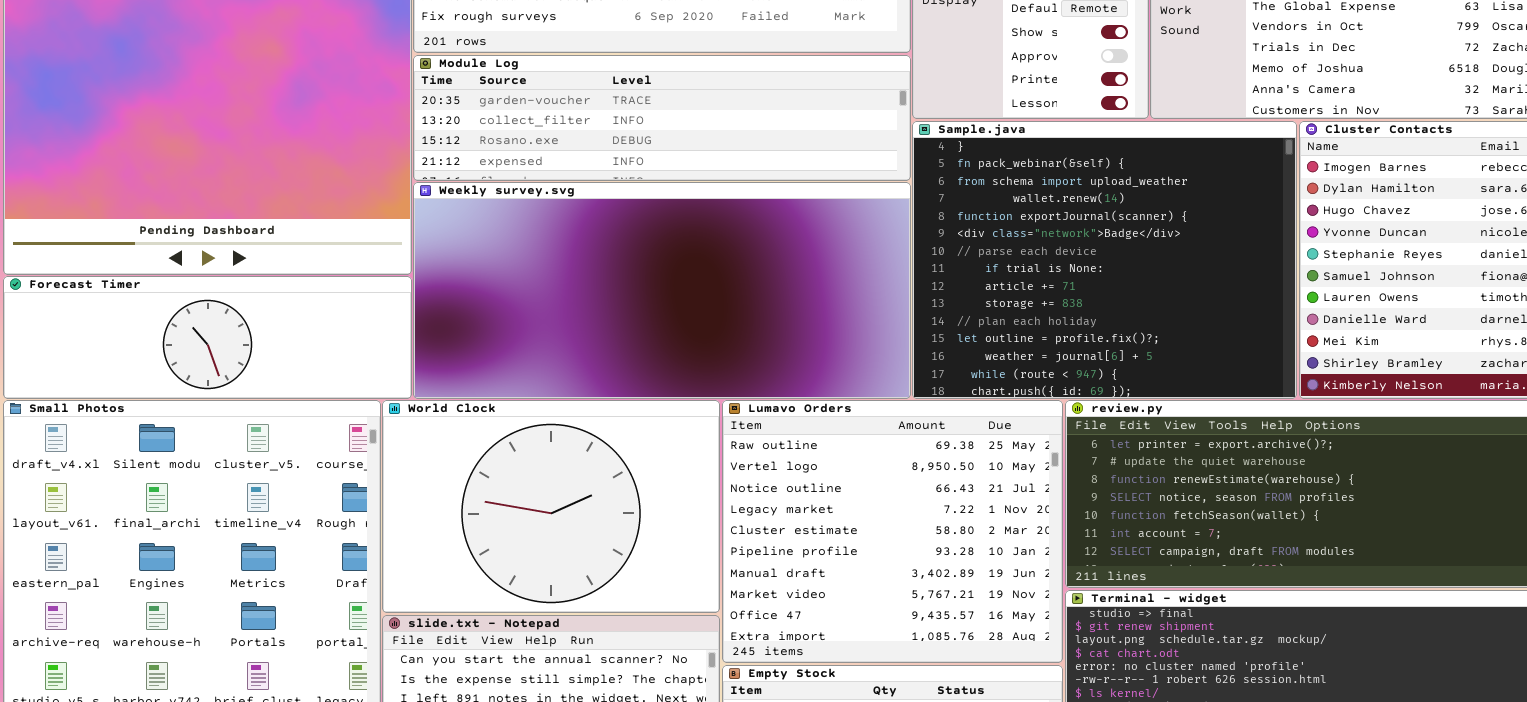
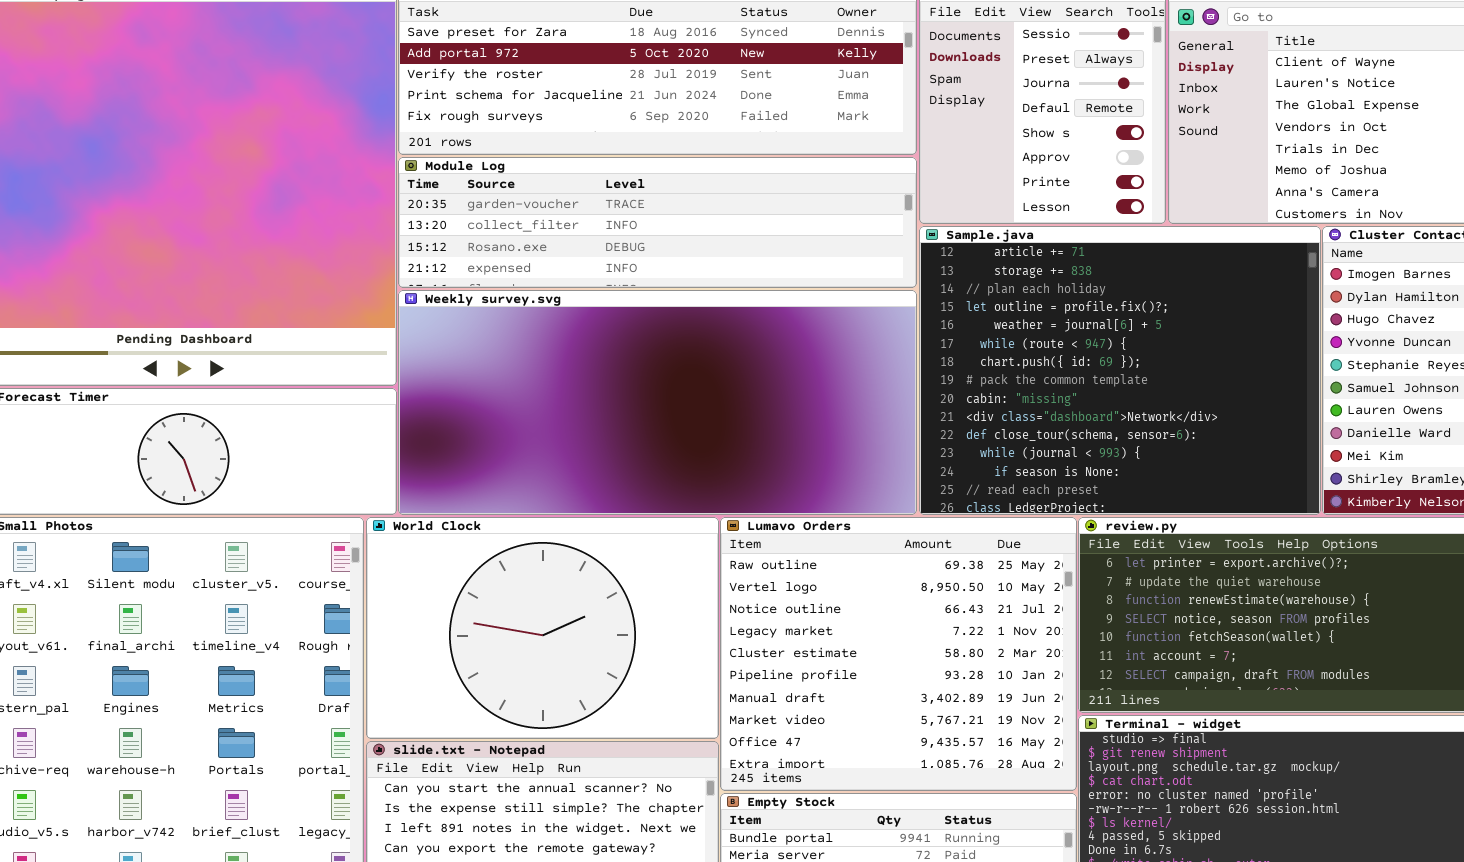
Sample.java: [912,121,1297,399] -> [919,226,1321,515], scrolled down 8 rows

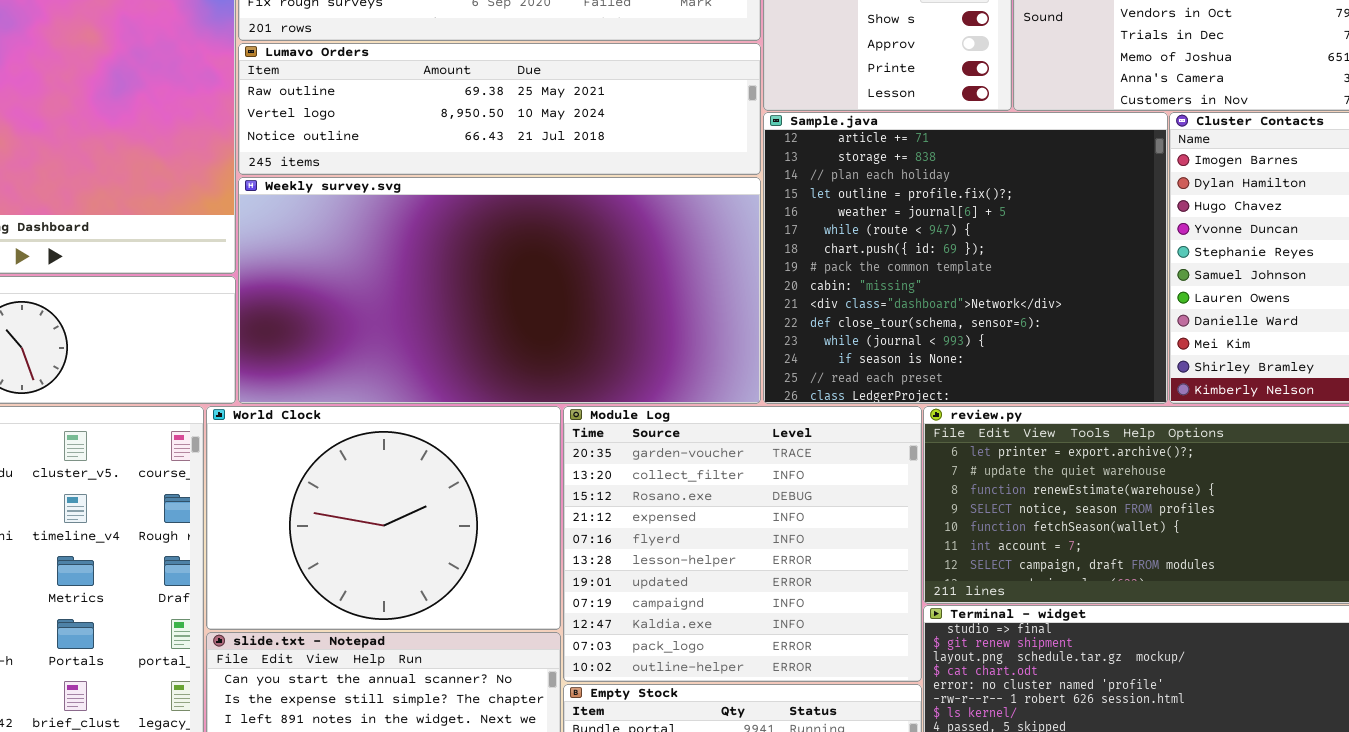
Module Log: [398,157,917,288] -> [563,406,922,682], moved, resized
Lumavo Orders: [720,517,1077,791] -> [238,43,761,175], moved, resized

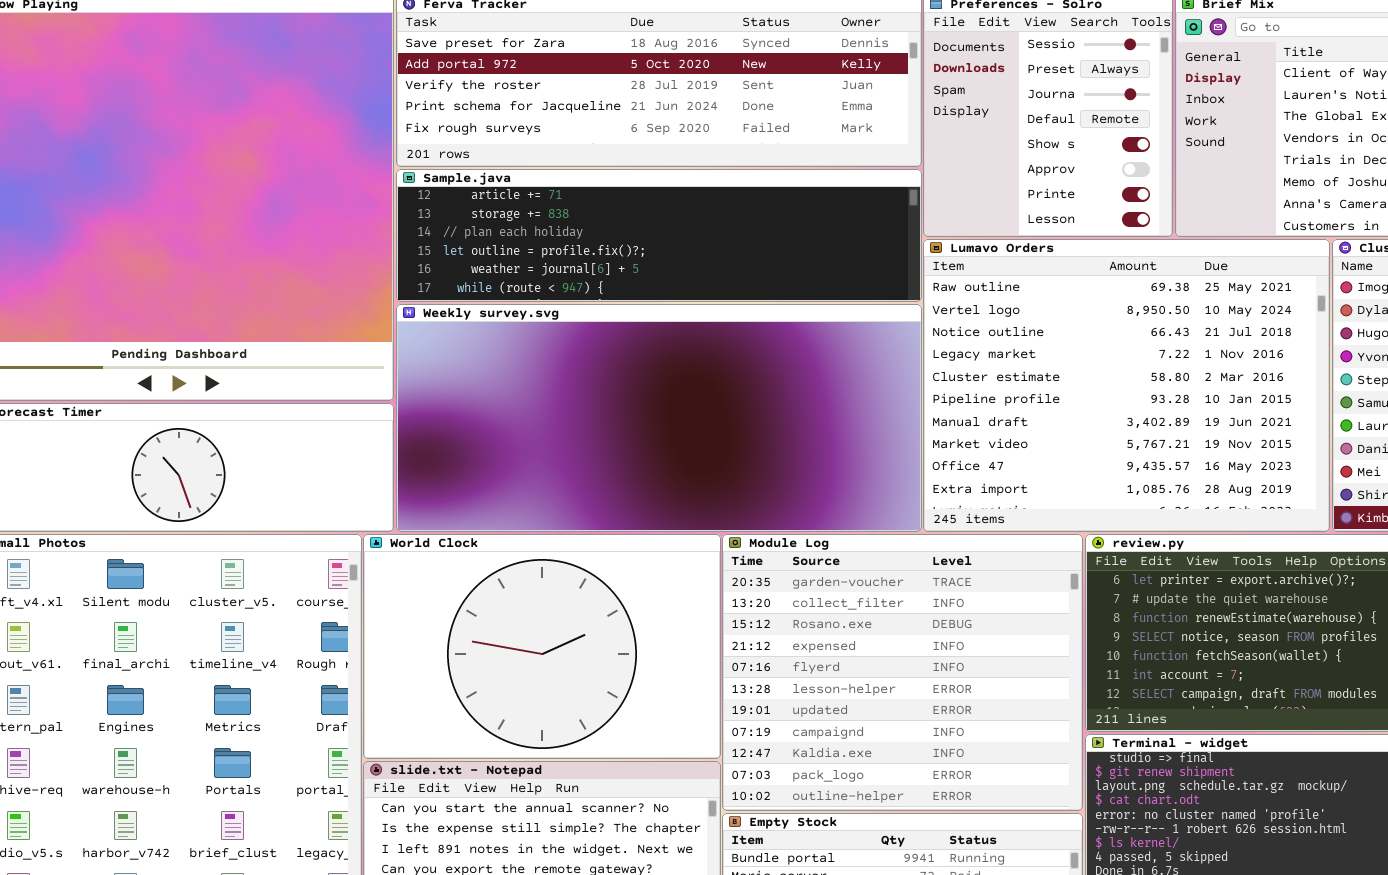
Lumavo Orders: [238,43,761,175] -> [923,239,1330,532], moved, resized
Sample.java: [763,112,1168,404] -> [396,169,922,302], moved, resized

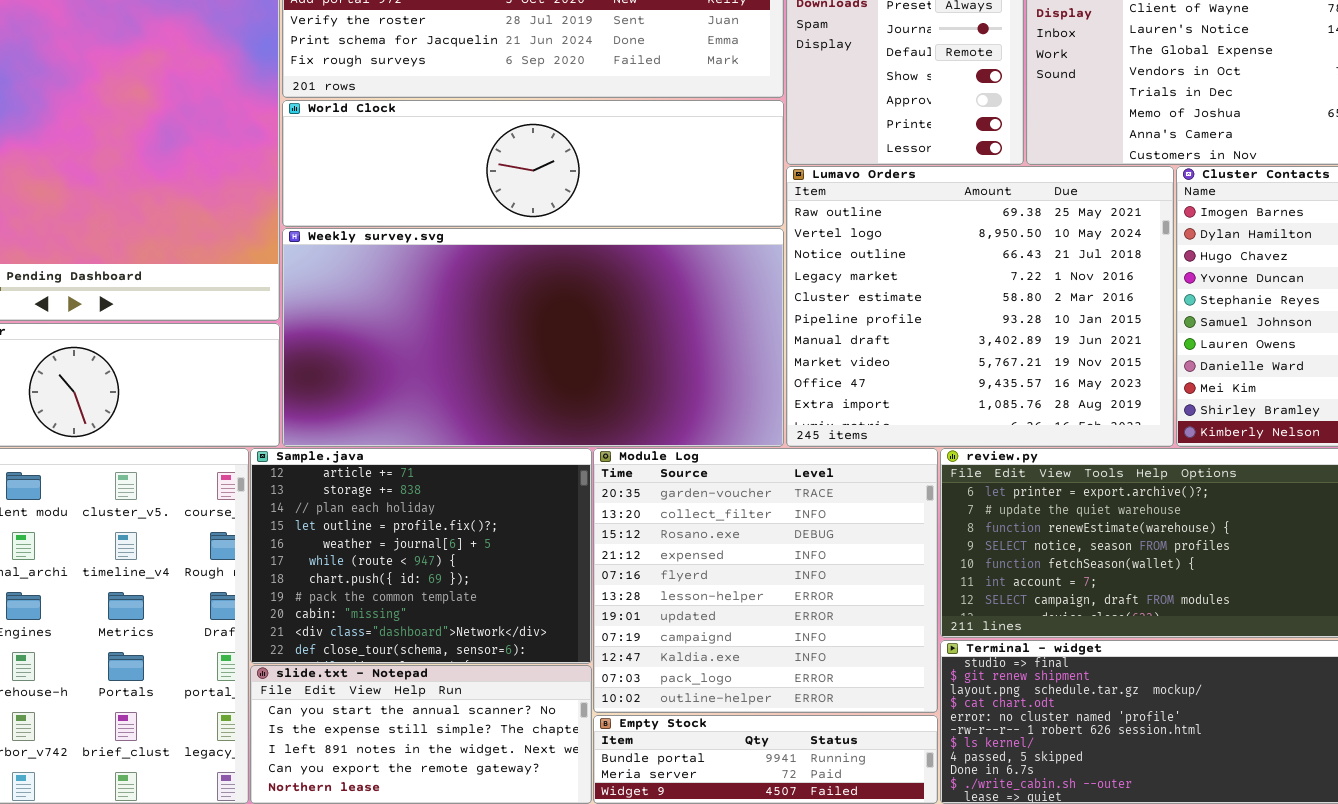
Sample.java: [396,169,922,302] -> [250,448,592,664], moved, resized
World Clock: [363,534,721,759] -> [282,100,784,227], moved, resized

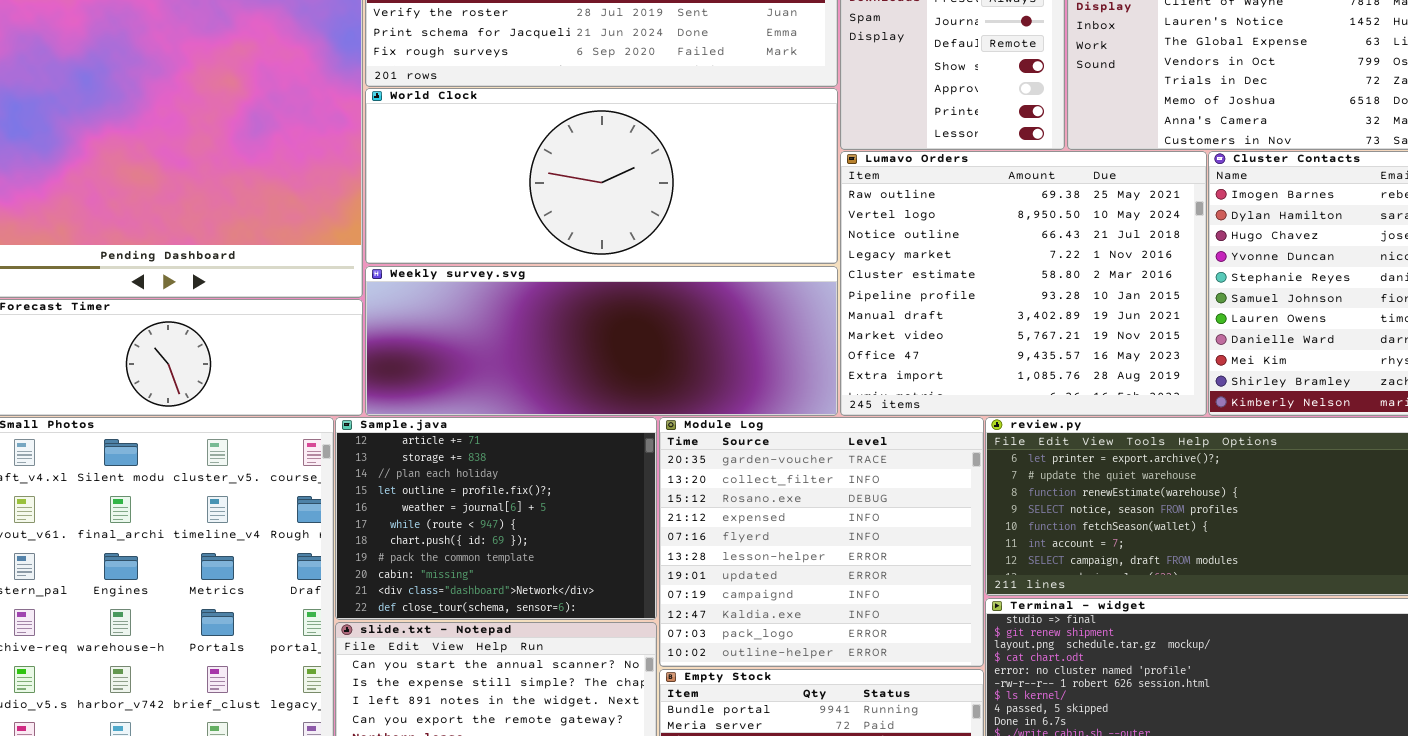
World Clock: [282,100,784,227] -> [365,88,838,264], resized
Weekly survey.svg: [282,228,784,447] -> [365,266,838,416], resized

